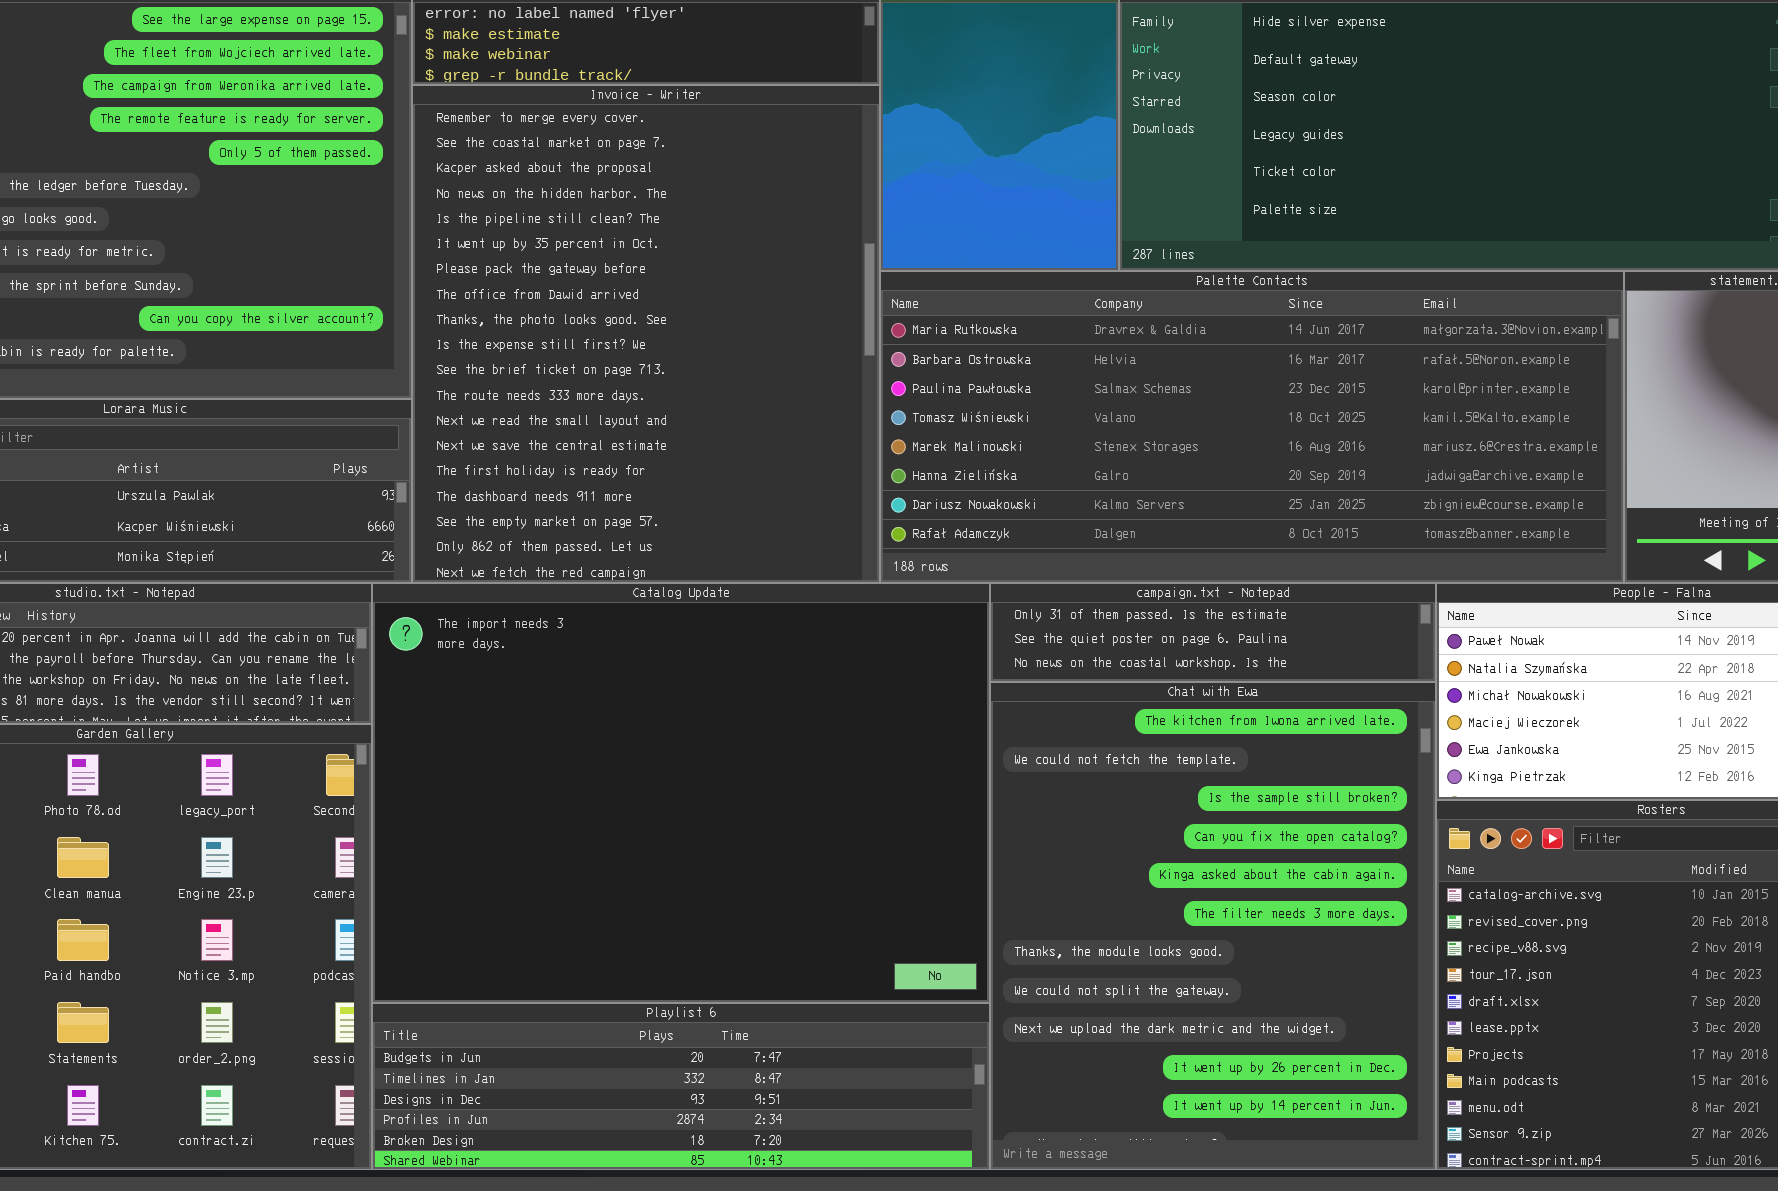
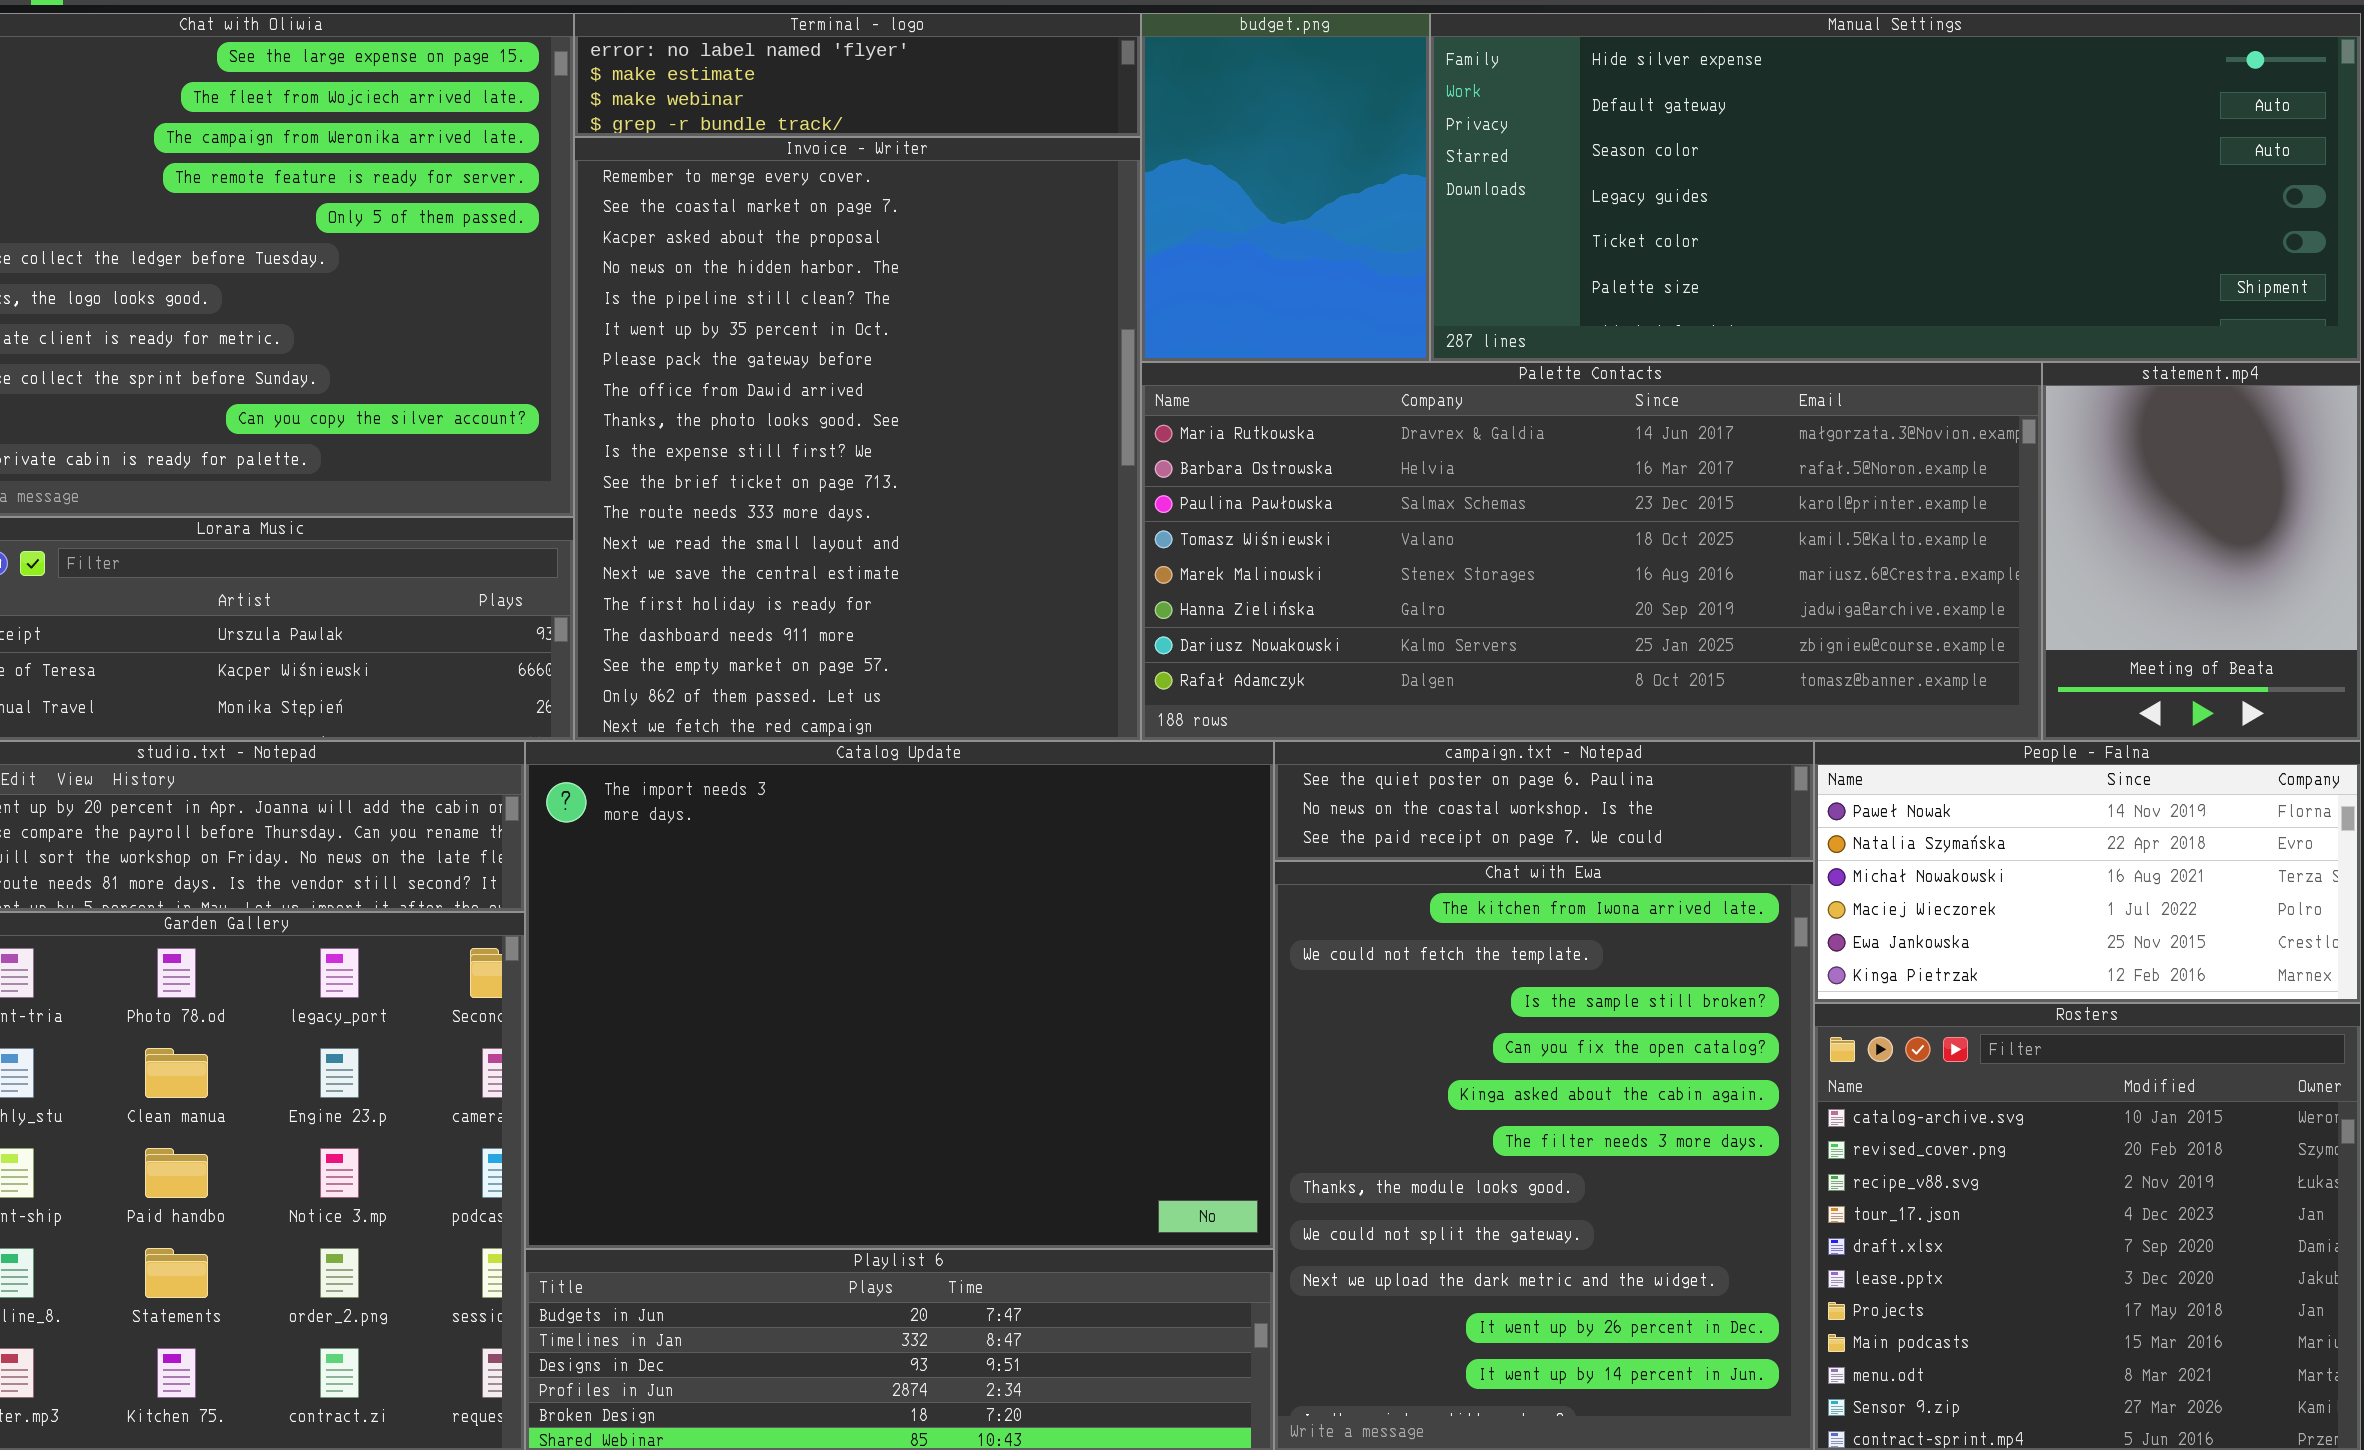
campaign.txt - Notepad: [990,583,1436,682] -> [1274,741,1814,861], scrolled down 1 row

